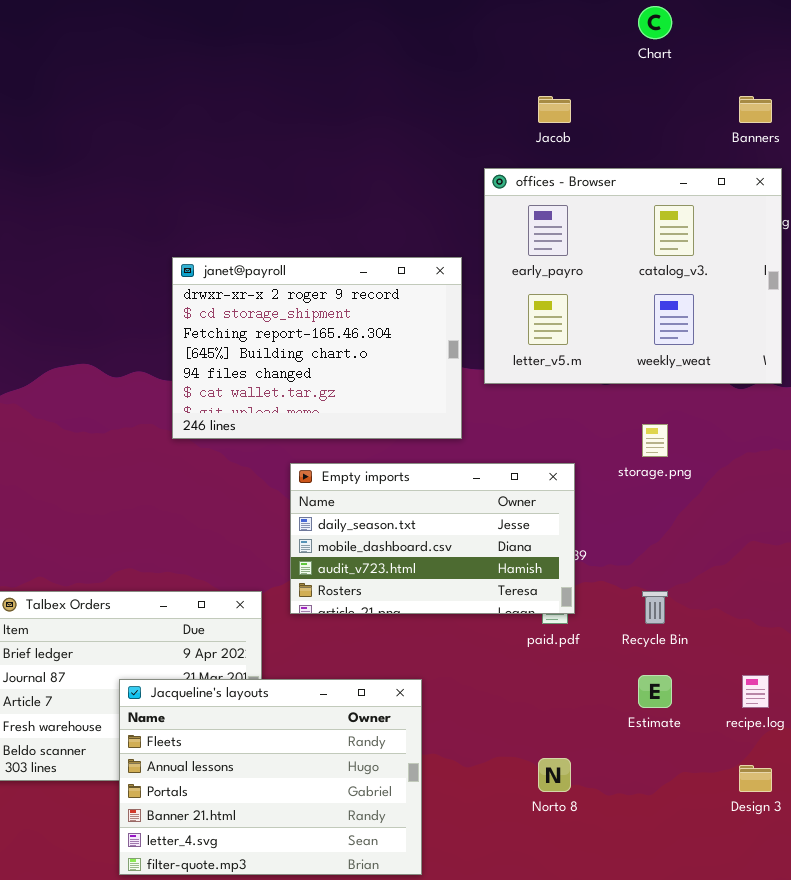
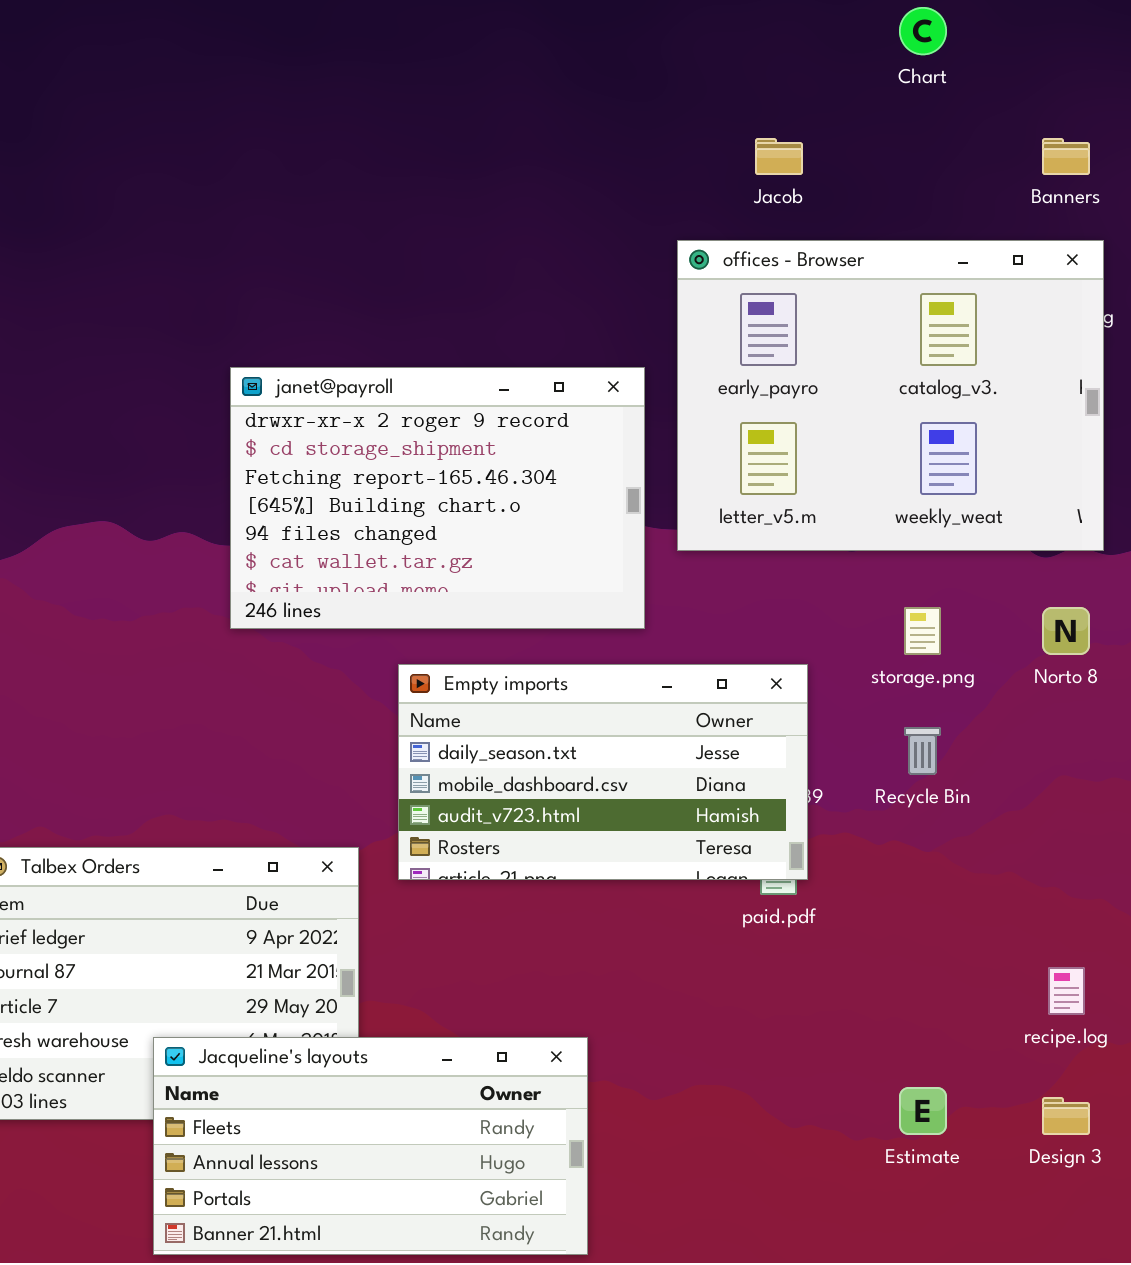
Recycle Bin: [642,591,668,624] -> [904,727,941,775], moved
Estimate: [638,675,672,708] -> [899,1087,947,1135], moved
Jacqueline's layouts: [119,679,422,875] -> [153,1037,588,1255], resized
Norto 8: [538,758,571,792] -> [1042,607,1090,655], moved

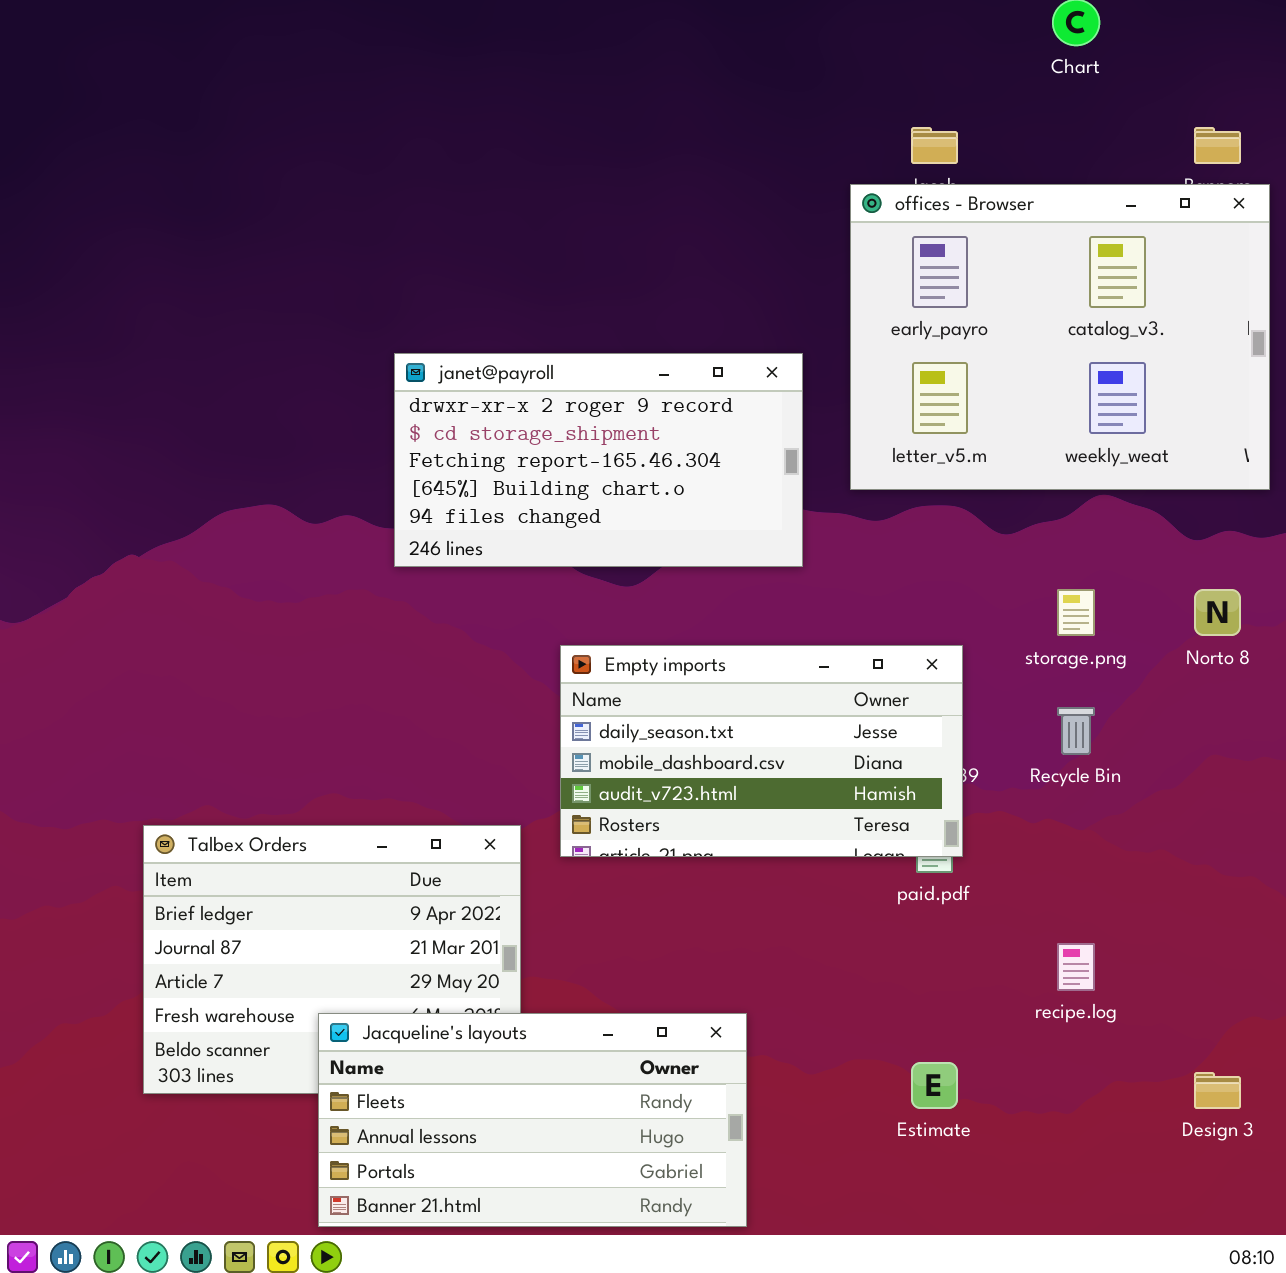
offices - Browser: [677,240,1104,551] -> [850,184,1270,490], moved
janet@payroll: [230,367,645,629] -> [394,353,803,567], resized
recipe.log: [1048,967,1085,1015] -> [1057,943,1095,991], moved
Estimate: [899,1087,947,1135] -> [911,1062,958,1109], moved

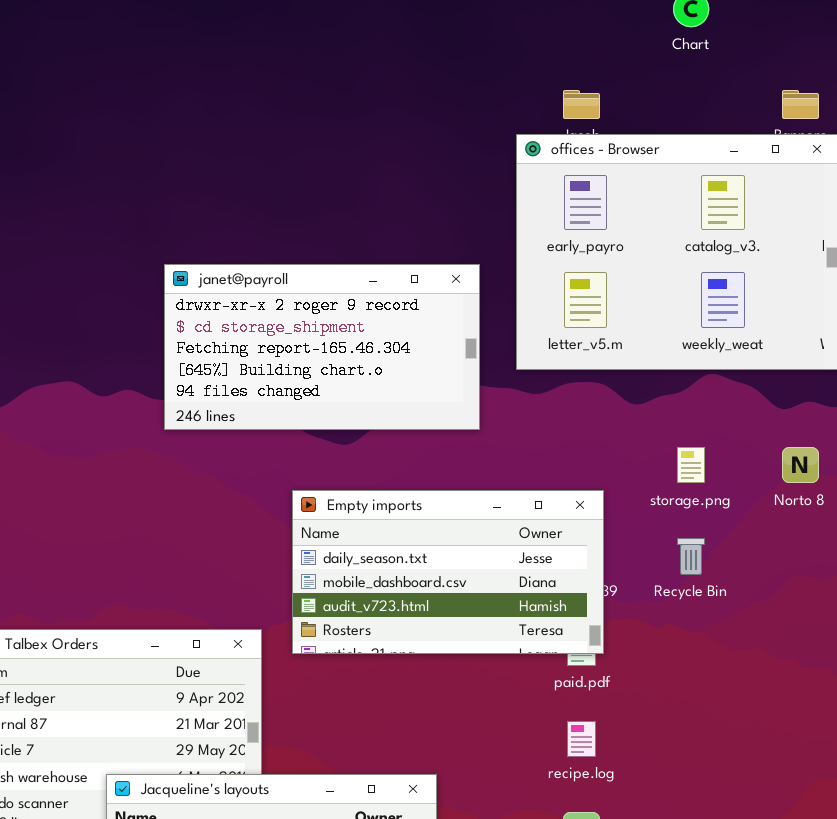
recipe.log: [1057,943,1095,991] -> [567,721,596,757], moved

